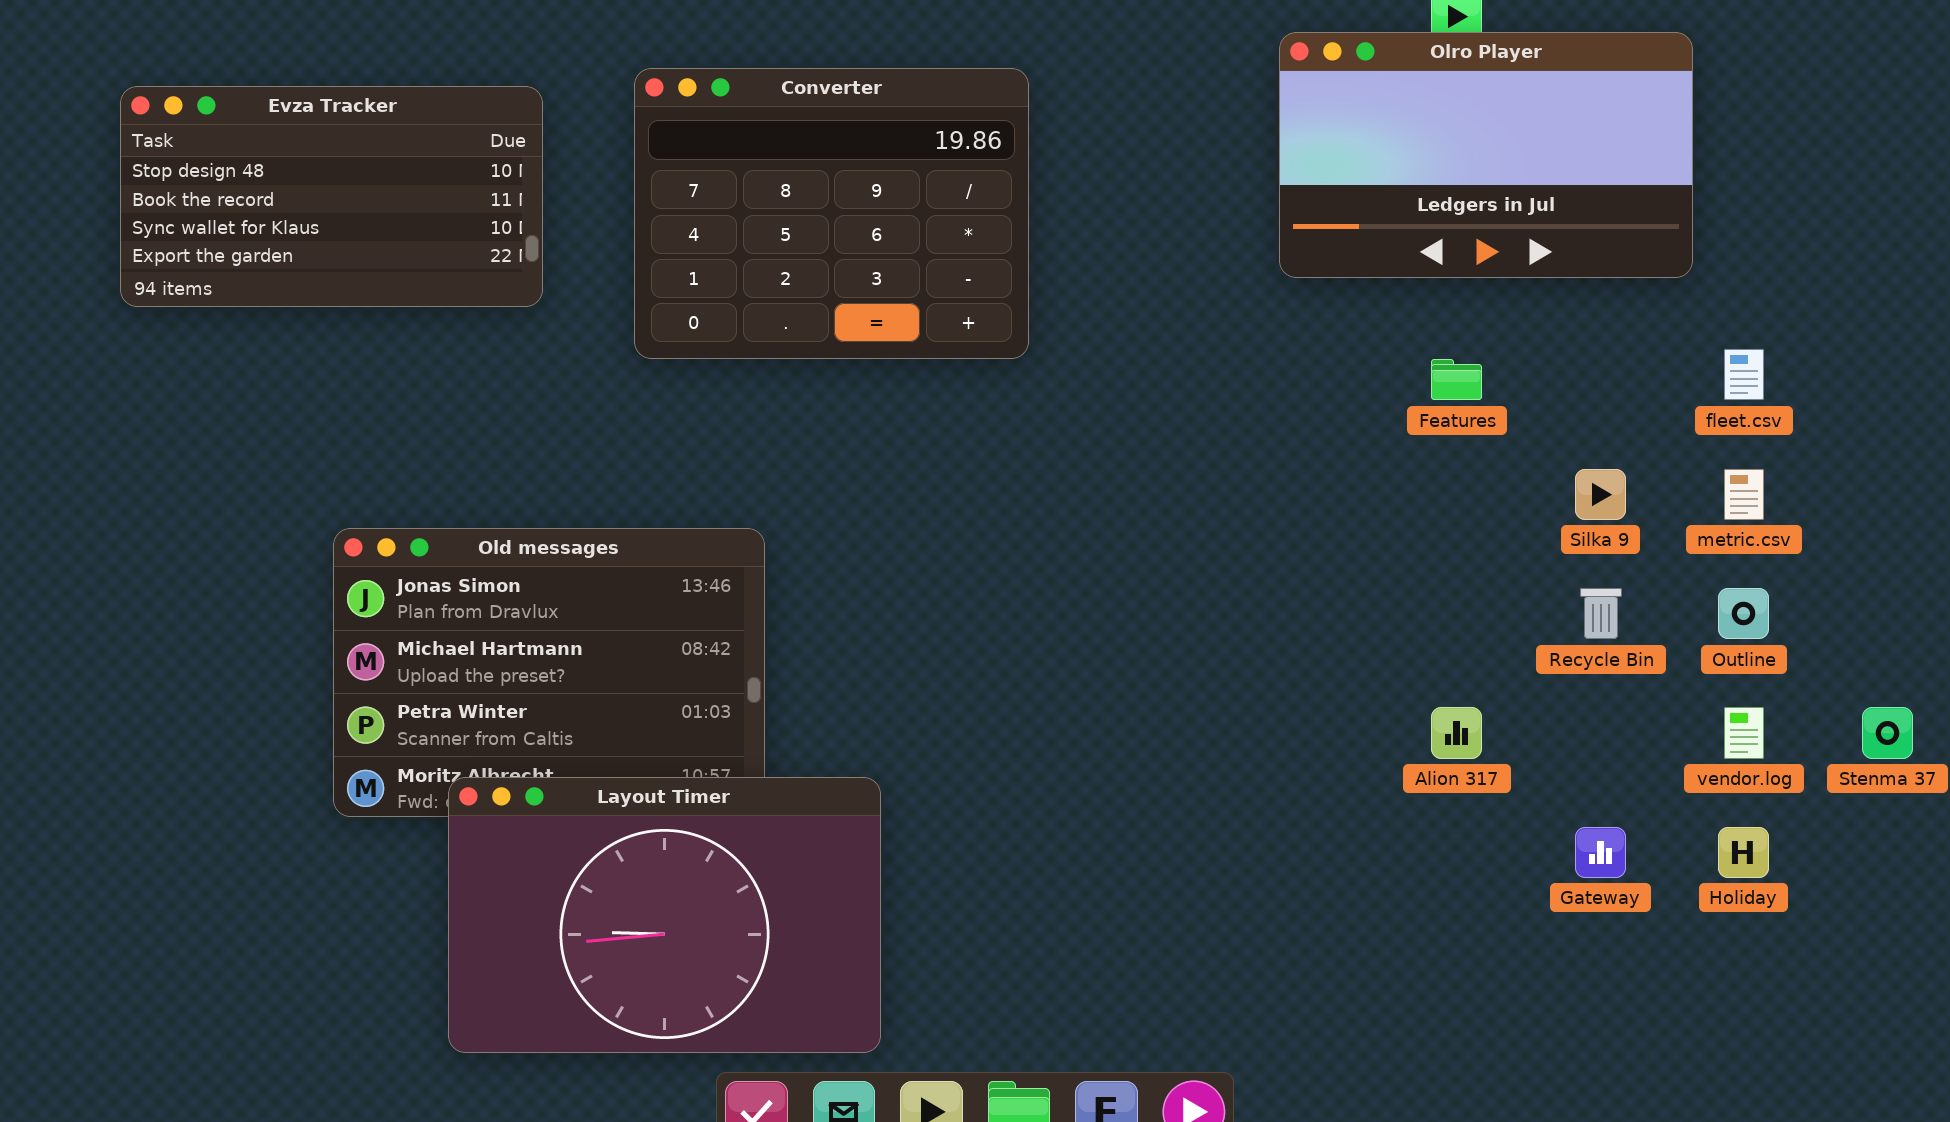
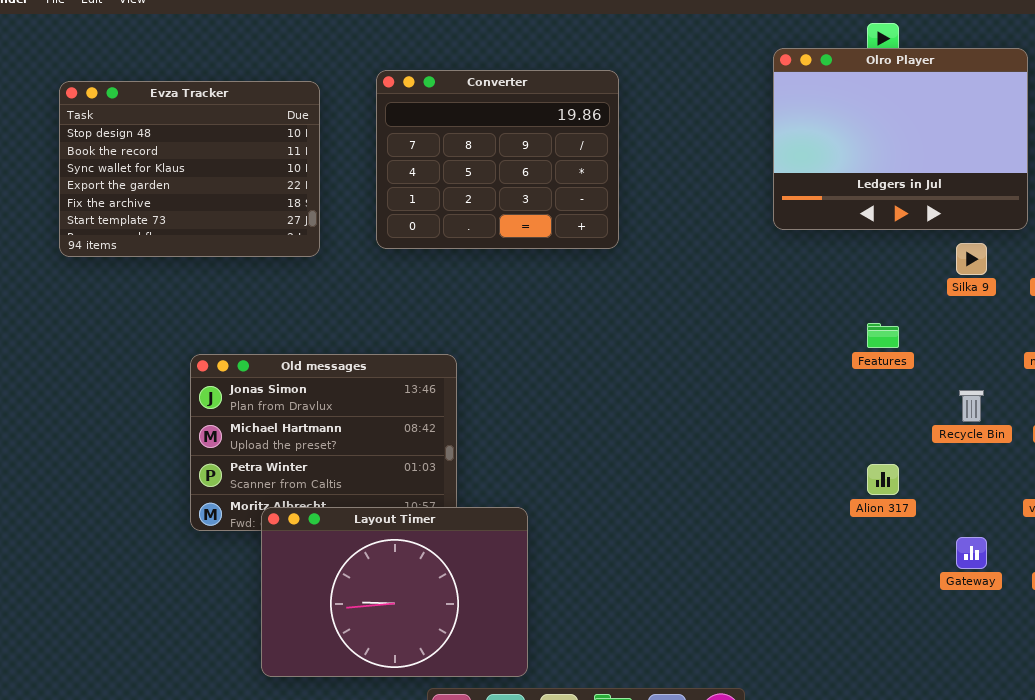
Olro Player: [1279,32,1693,278] -> [773,48,1028,230], resized
Evza Tracker: [120,86,543,307] -> [59,81,320,257], resized
Features: [1431,359,1482,400] -> [867,323,899,348], moved
Silka 9: [1575,469,1626,520] -> [956,243,987,275], moved

